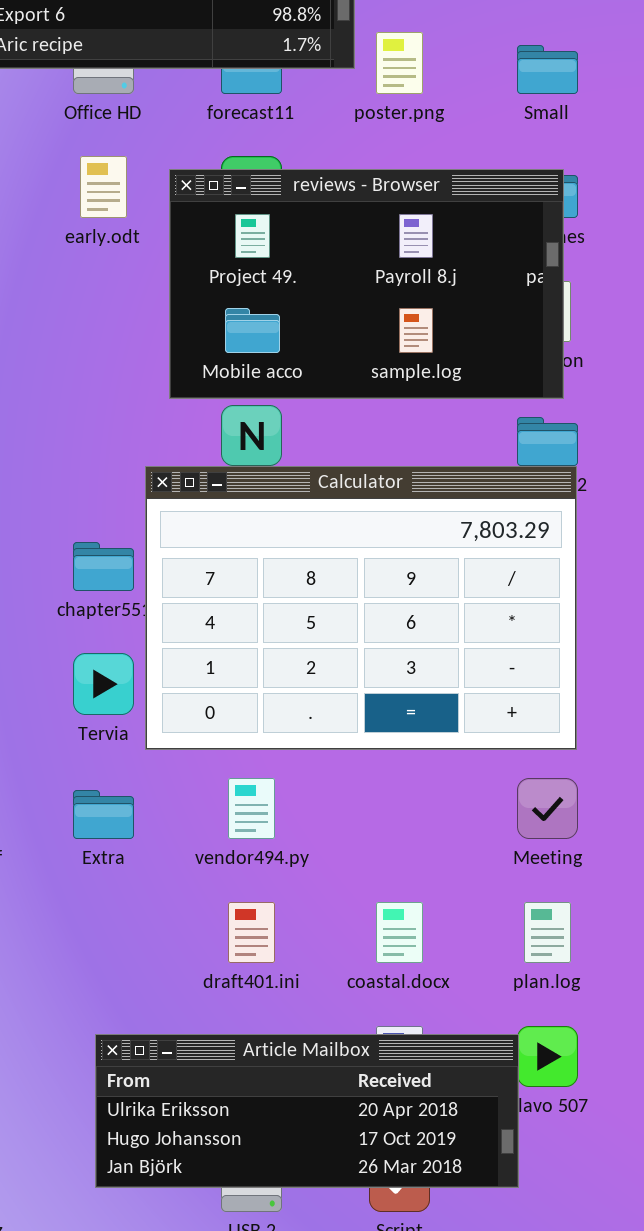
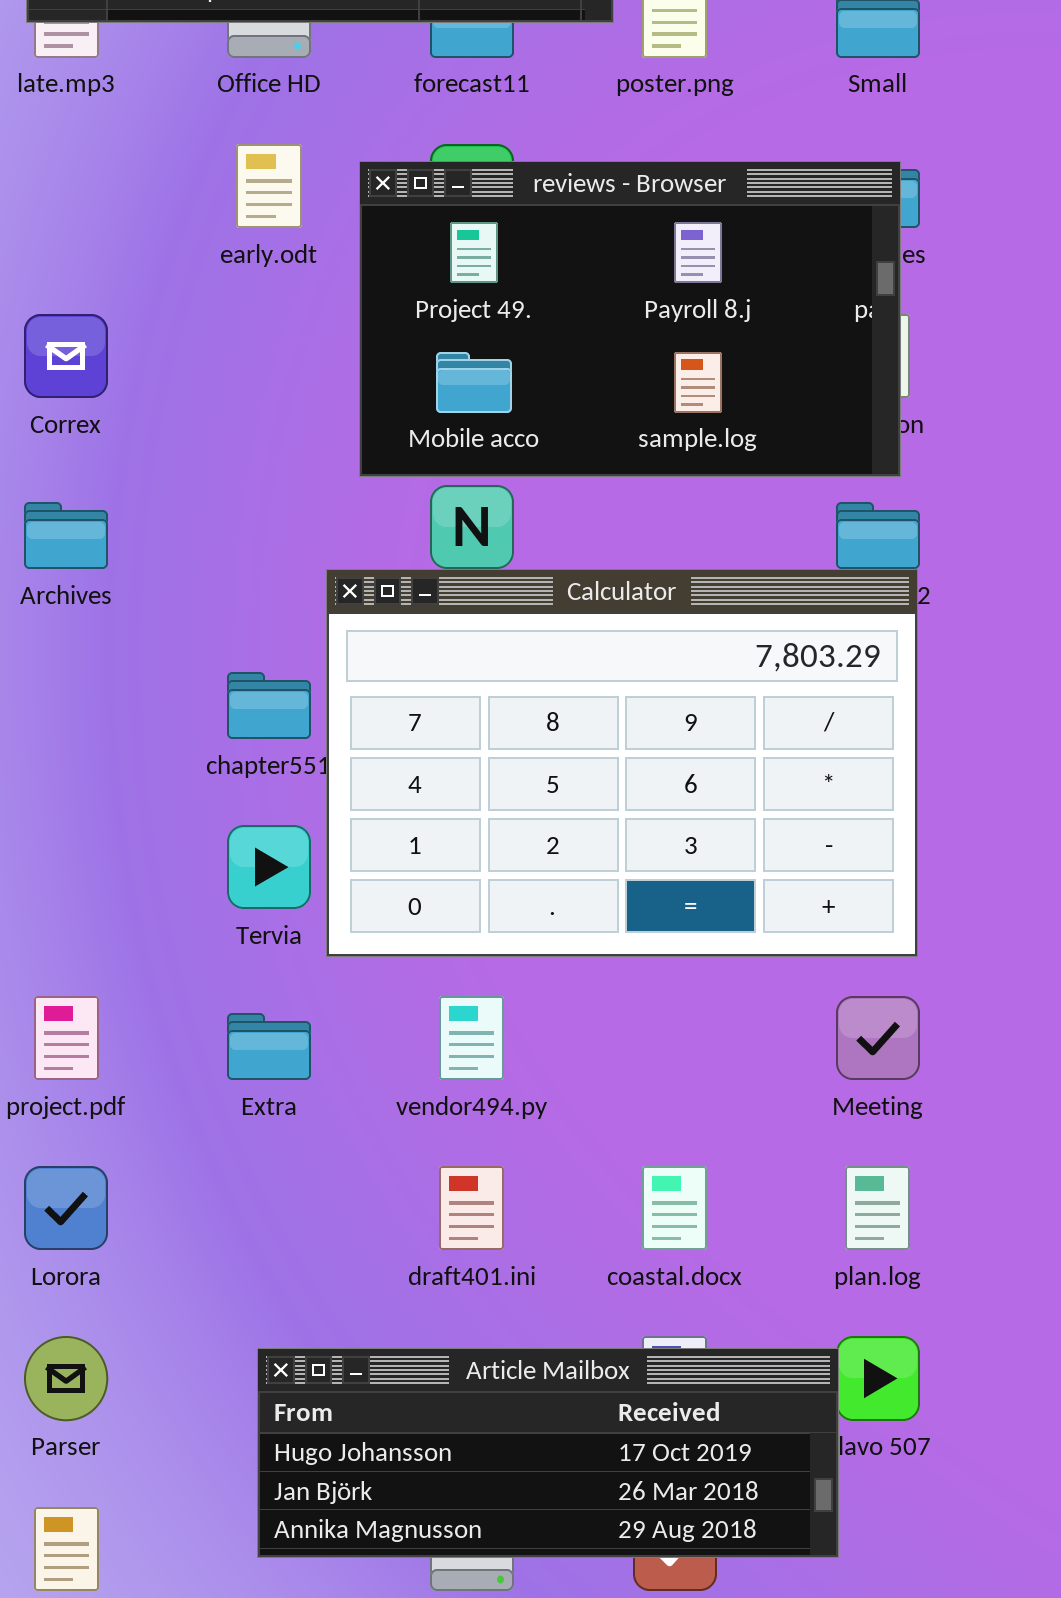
Article Mailbox: [95,1034,519,1188] -> [257,1348,839,1558], scrolled down 1 row

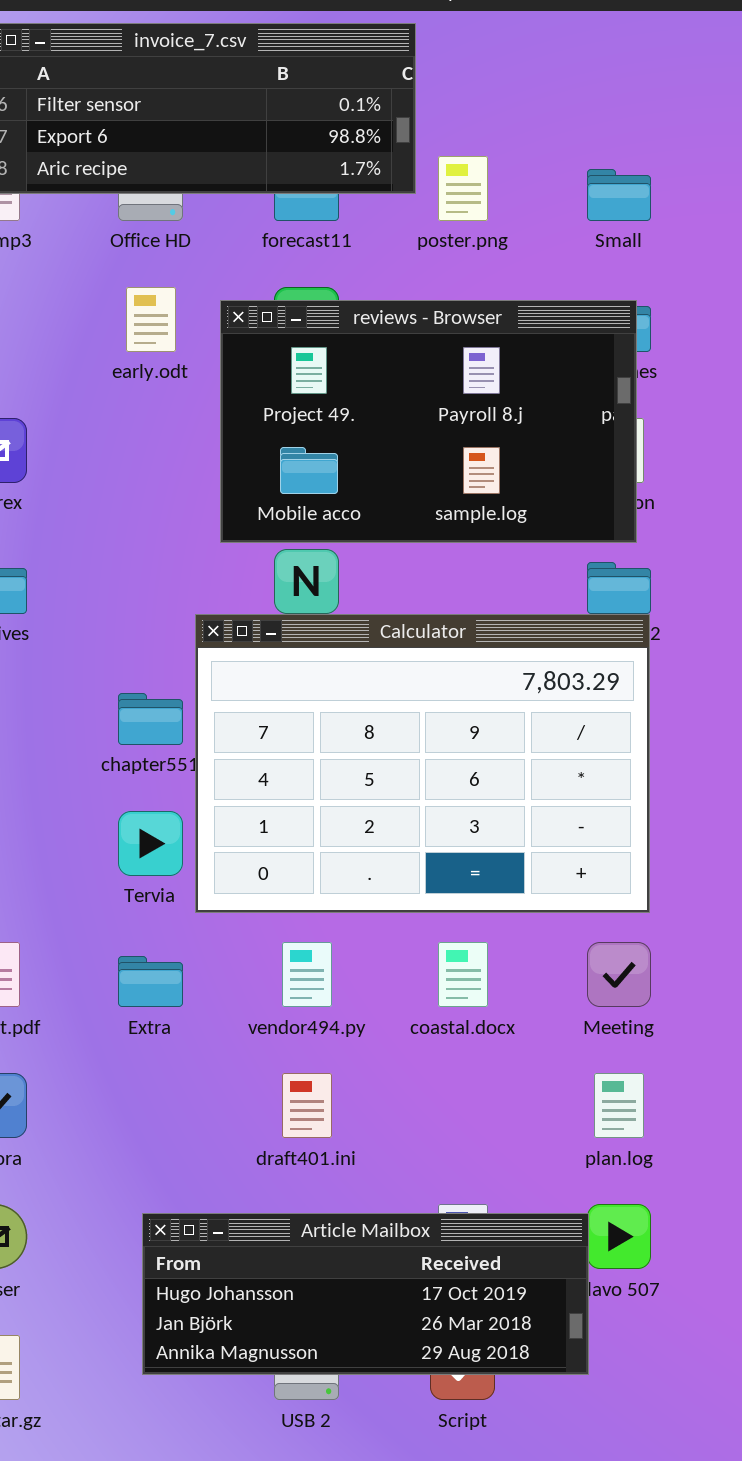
coastal.docx: [642,1166,707,1250] -> [438,942,488,1007], moved

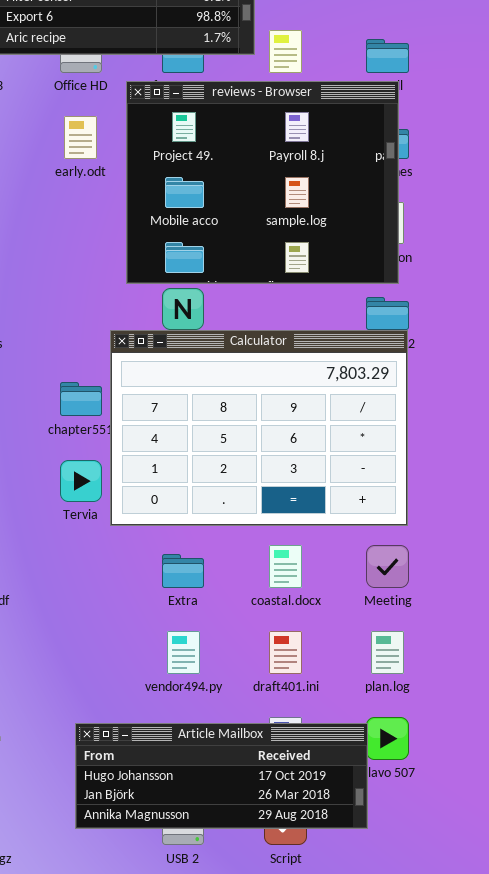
reviews - Browser: [220,300,637,543] -> [126,81,399,284], resized
vendor494.py: [282,942,332,1007] -> [167,631,200,674], moved
Extra: [118,956,183,1007] -> [162,554,204,588], moved
draft401.ini: [282,1073,332,1138] -> [269,631,302,674], moved

